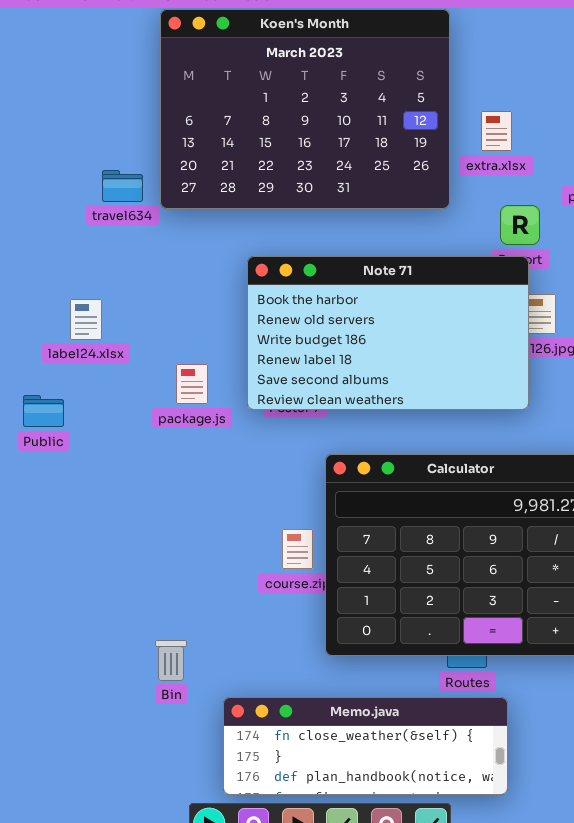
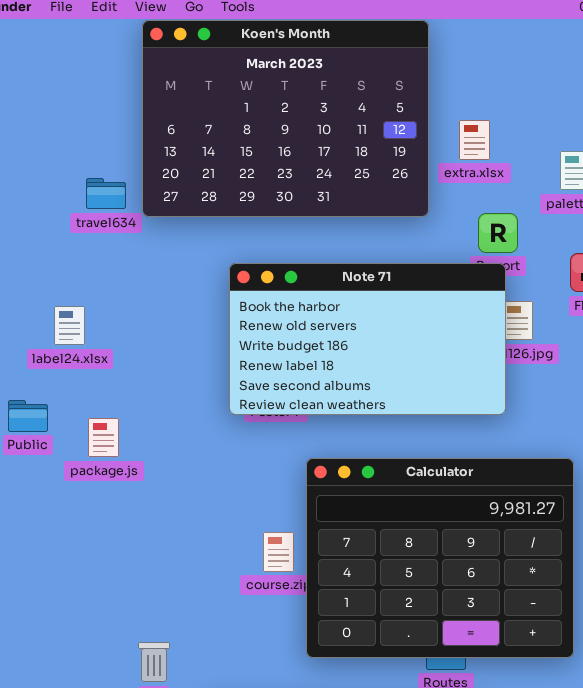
package.js: [176,364,208,404] -> [88,418,119,457], moved

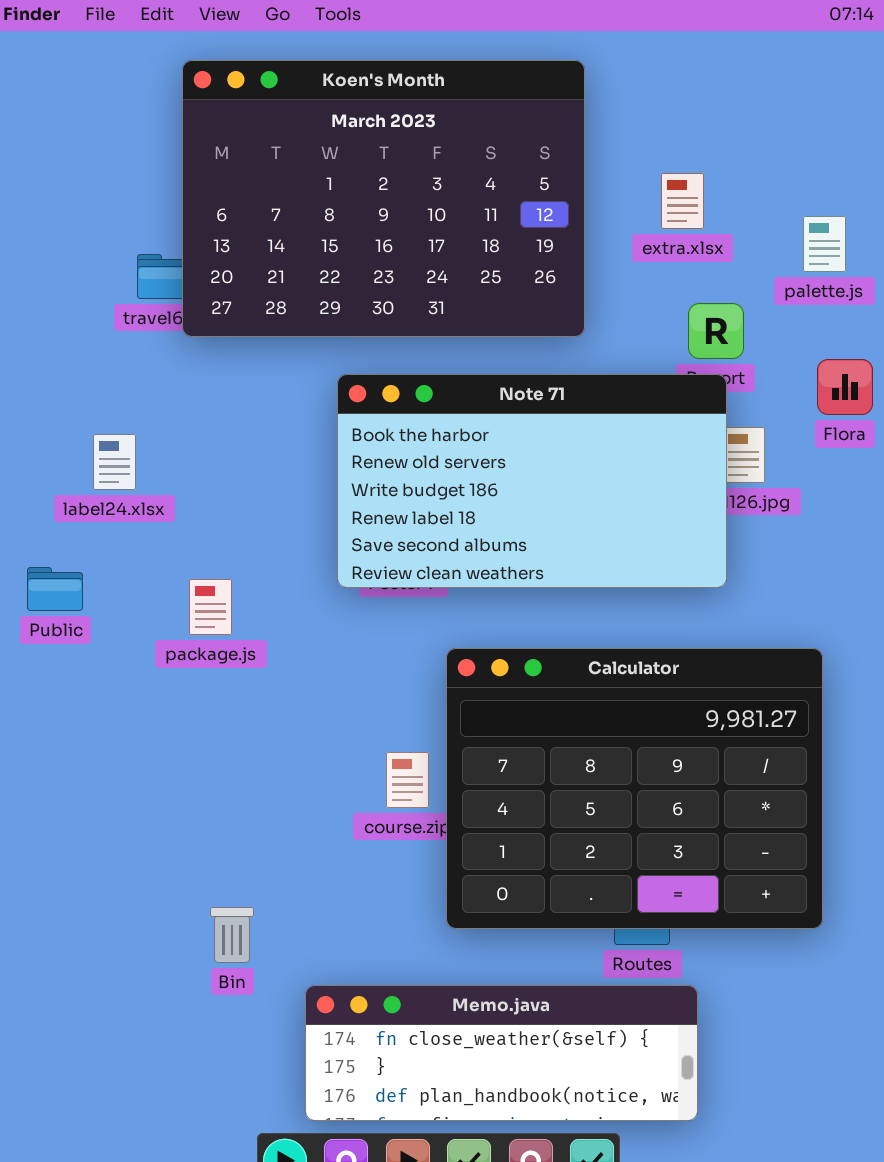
Koen's Month: [142,20,429,217] -> [182,60,585,337], moved
package.js: [88,418,119,457] -> [189,579,232,635], moved

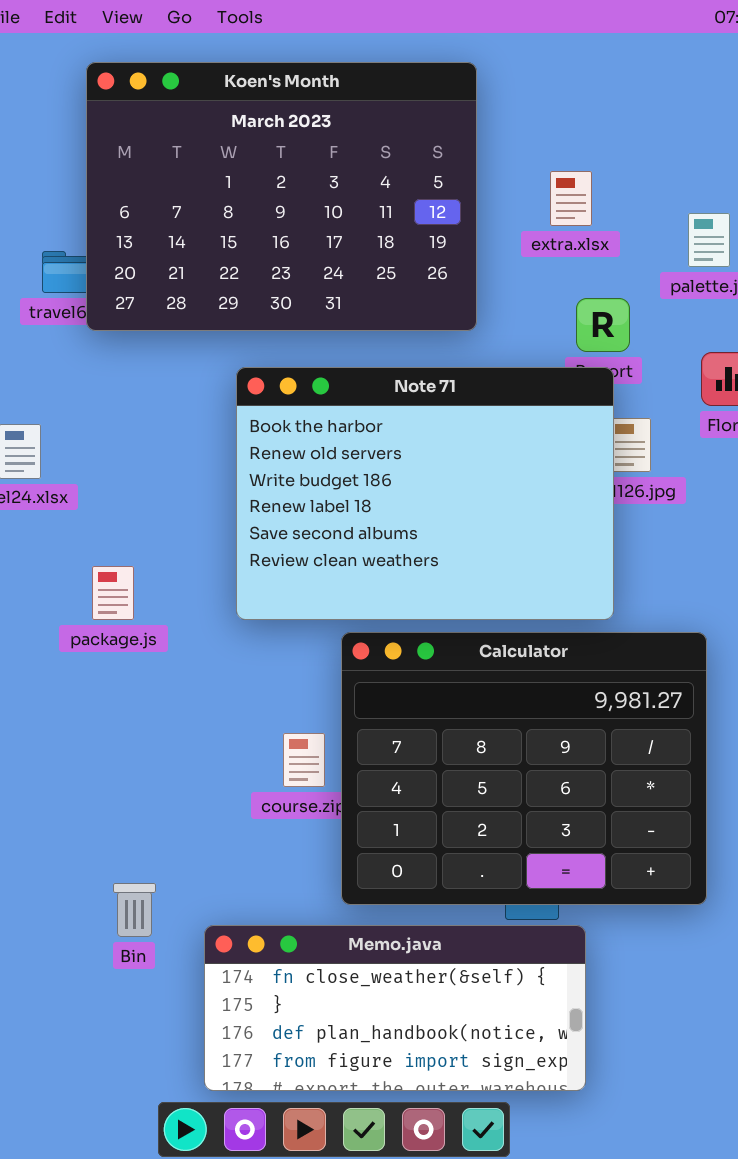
Note 71: [337,374,727,588] -> [236,367,614,620], resized
Memo.java: [305,985,698,1121] -> [204,925,586,1091], resized

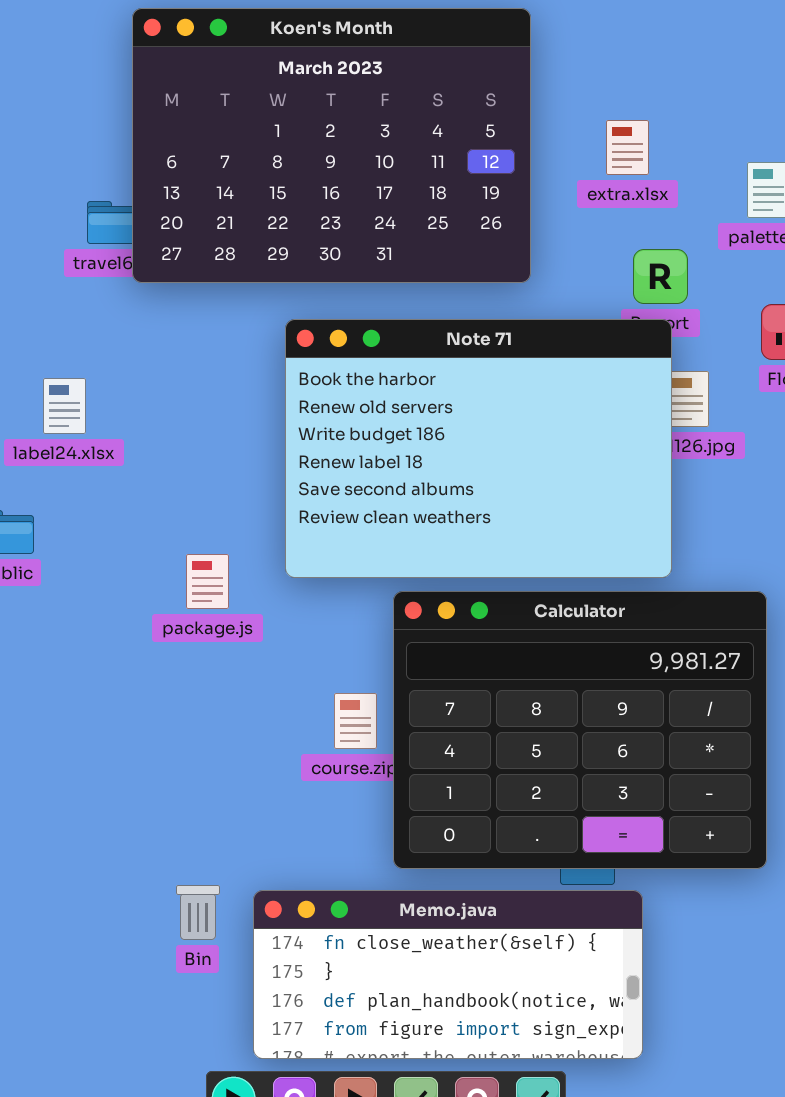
package.js: [92,566,134,620] -> [186,554,229,609], moved
Bin: [113,883,156,937] -> [176,885,220,940], moved

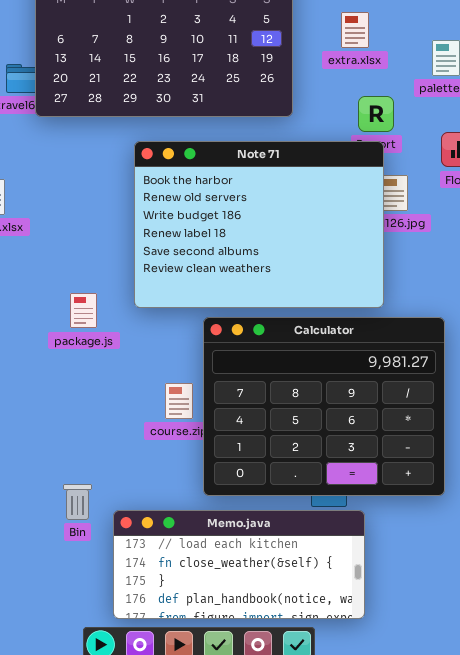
Bin: [176,885,220,940] -> [63,484,92,520], moved
Memo.java: [253,890,643,1059] -> [113,510,365,619], scrolled up 1 row

